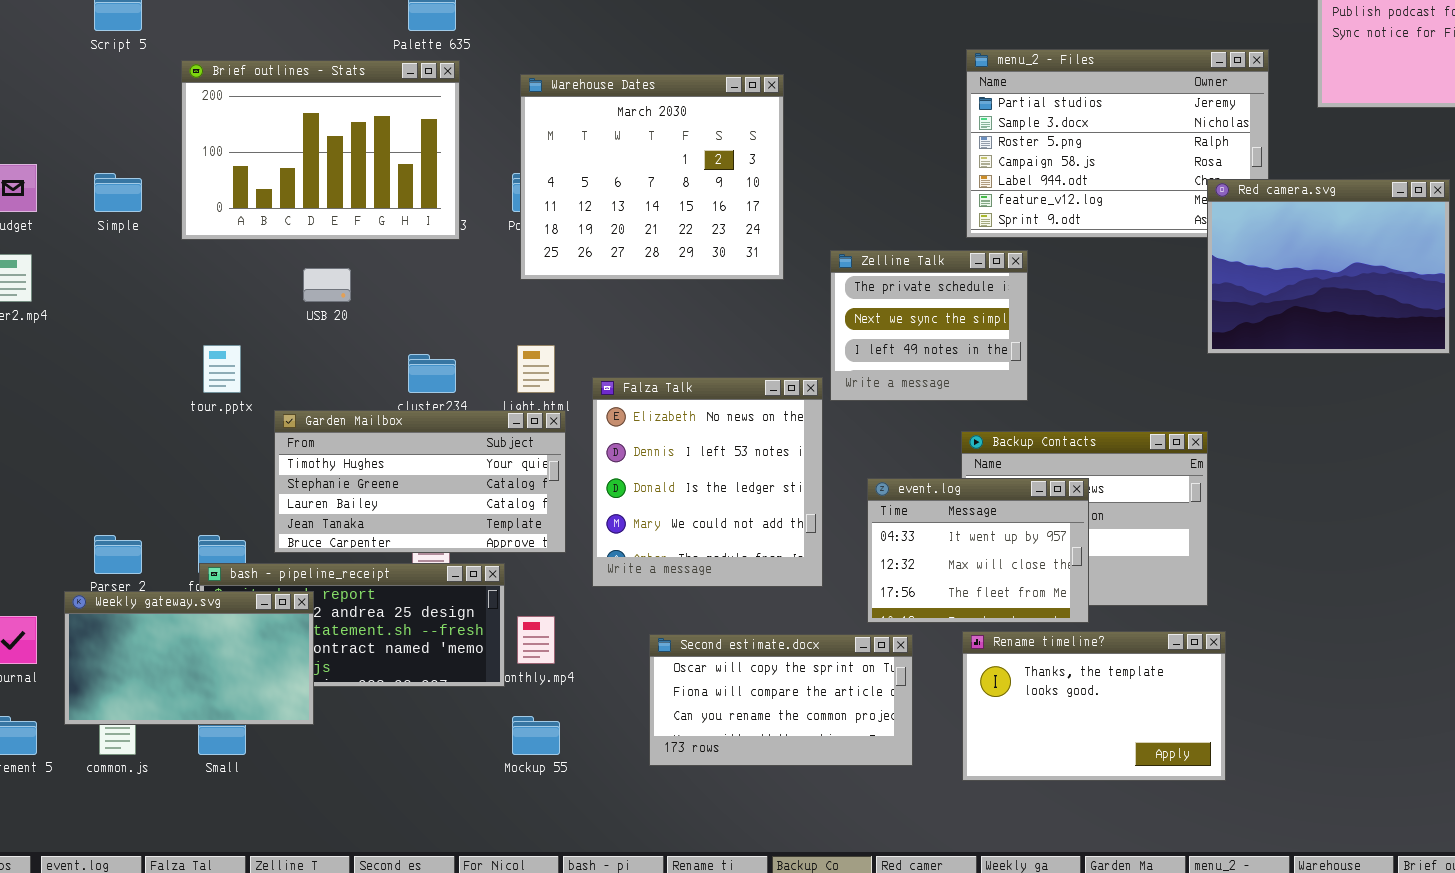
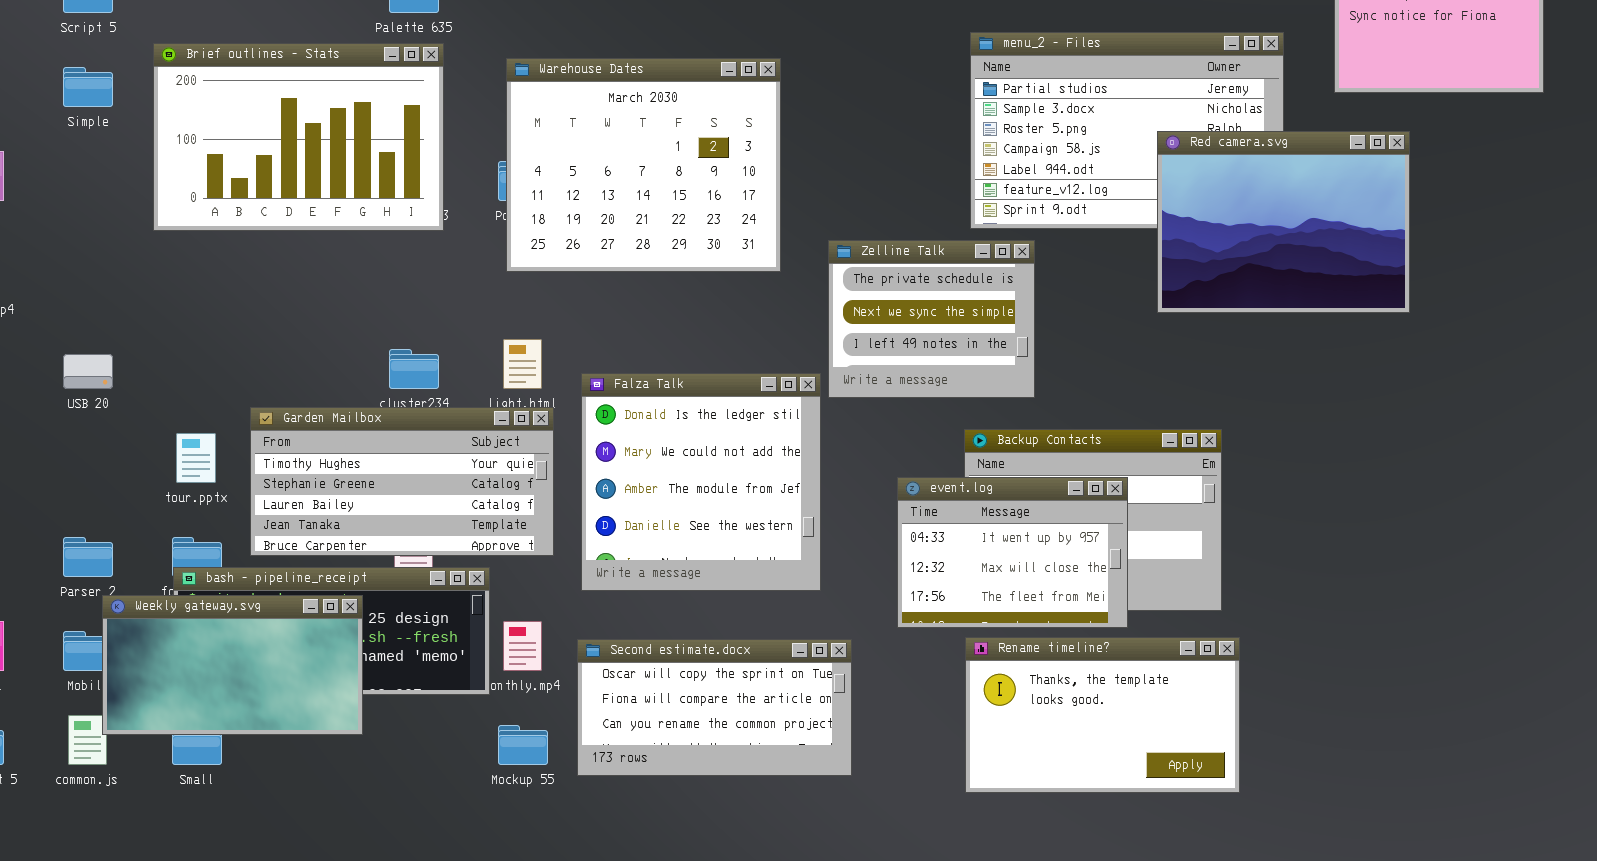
Simple: [94,173,142,212] -> [63,67,113,107], moved
Red camera.svg: [1207,179,1450,354] -> [1157,131,1410,313], moved
USB 20: [303,268,351,302] -> [63,354,113,389], moved
tour.pptx: [203,345,241,393] -> [176,433,216,483], moved
Falza Talk: [592,377,823,587] -> [581,373,821,591], scrolled down 2 rows
event.log: [867,478,1089,623] -> [897,477,1128,628], moved
Weekly gateway.svg: [64,591,314,725] -> [102,595,363,735], moved
Second estimate.docx: [649,634,913,766] -> [577,639,852,776], moved

